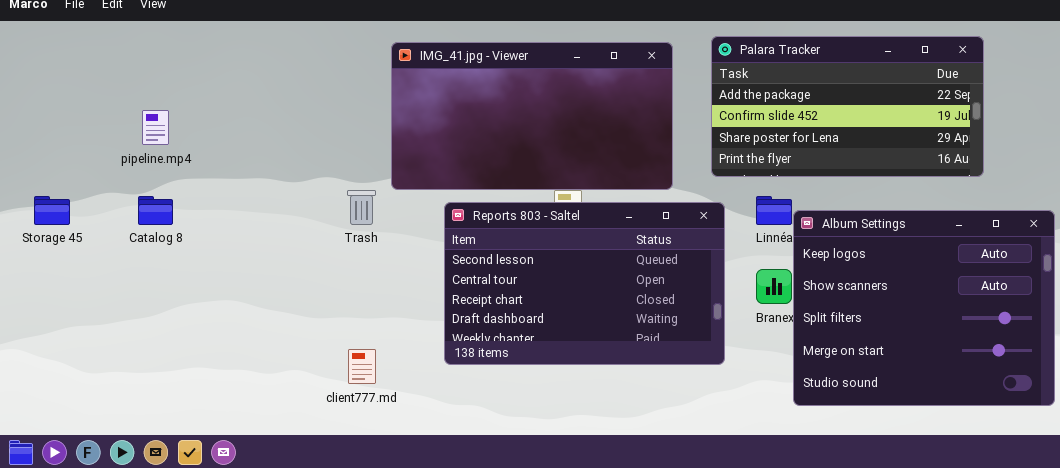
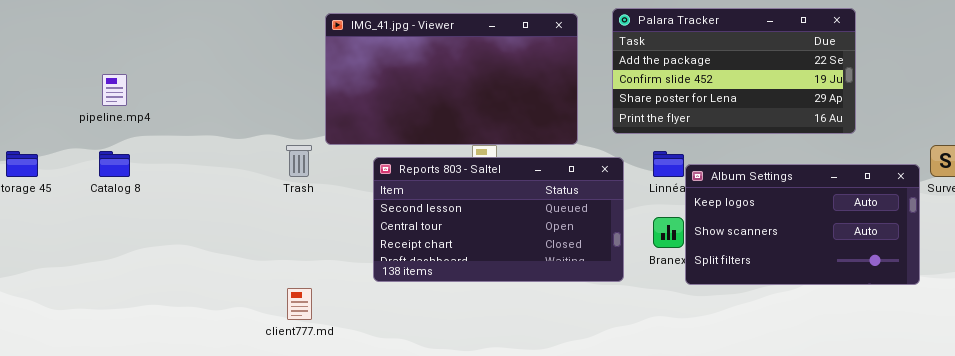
Reports 803 - Saltel: [444,202,725,365] -> [373,157,624,282], resized
Album Settings: [793,210,1055,406] -> [685,164,920,285], resized

